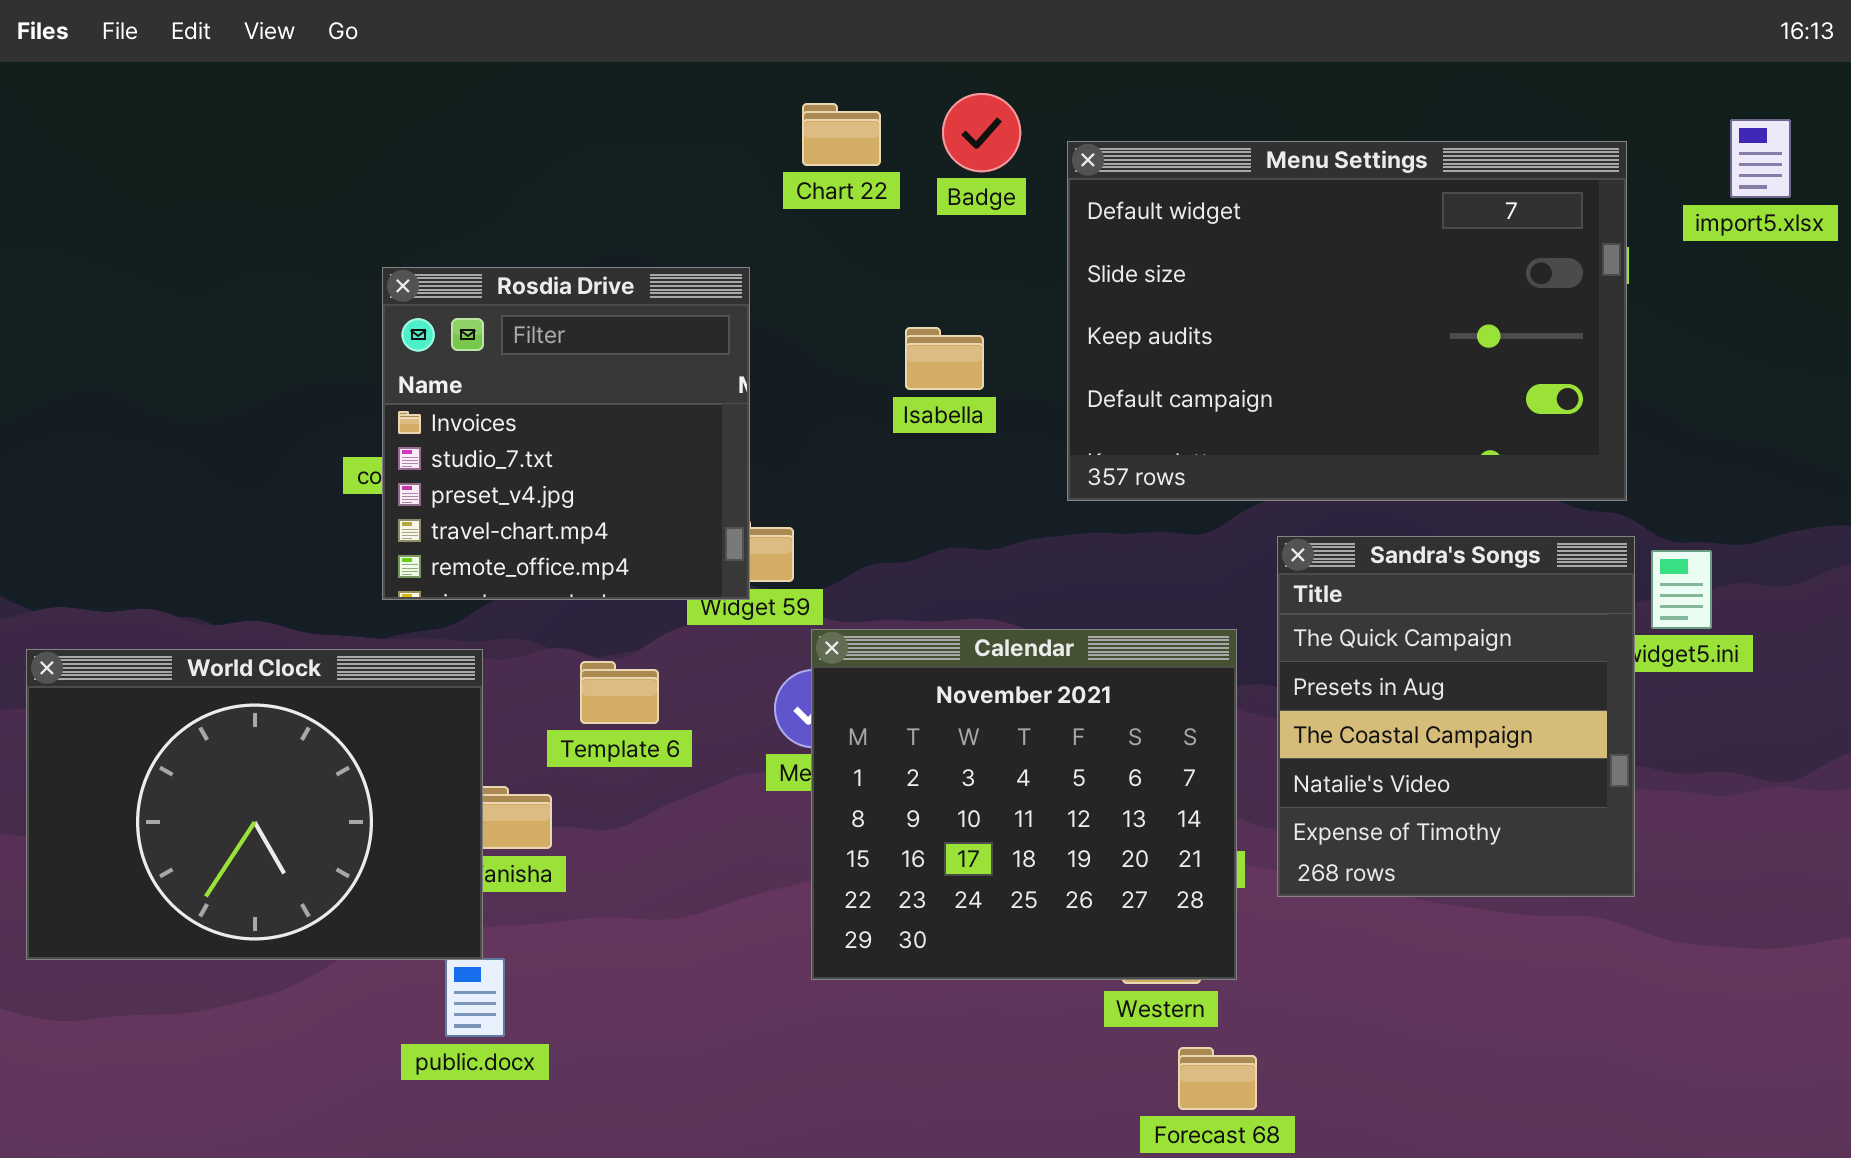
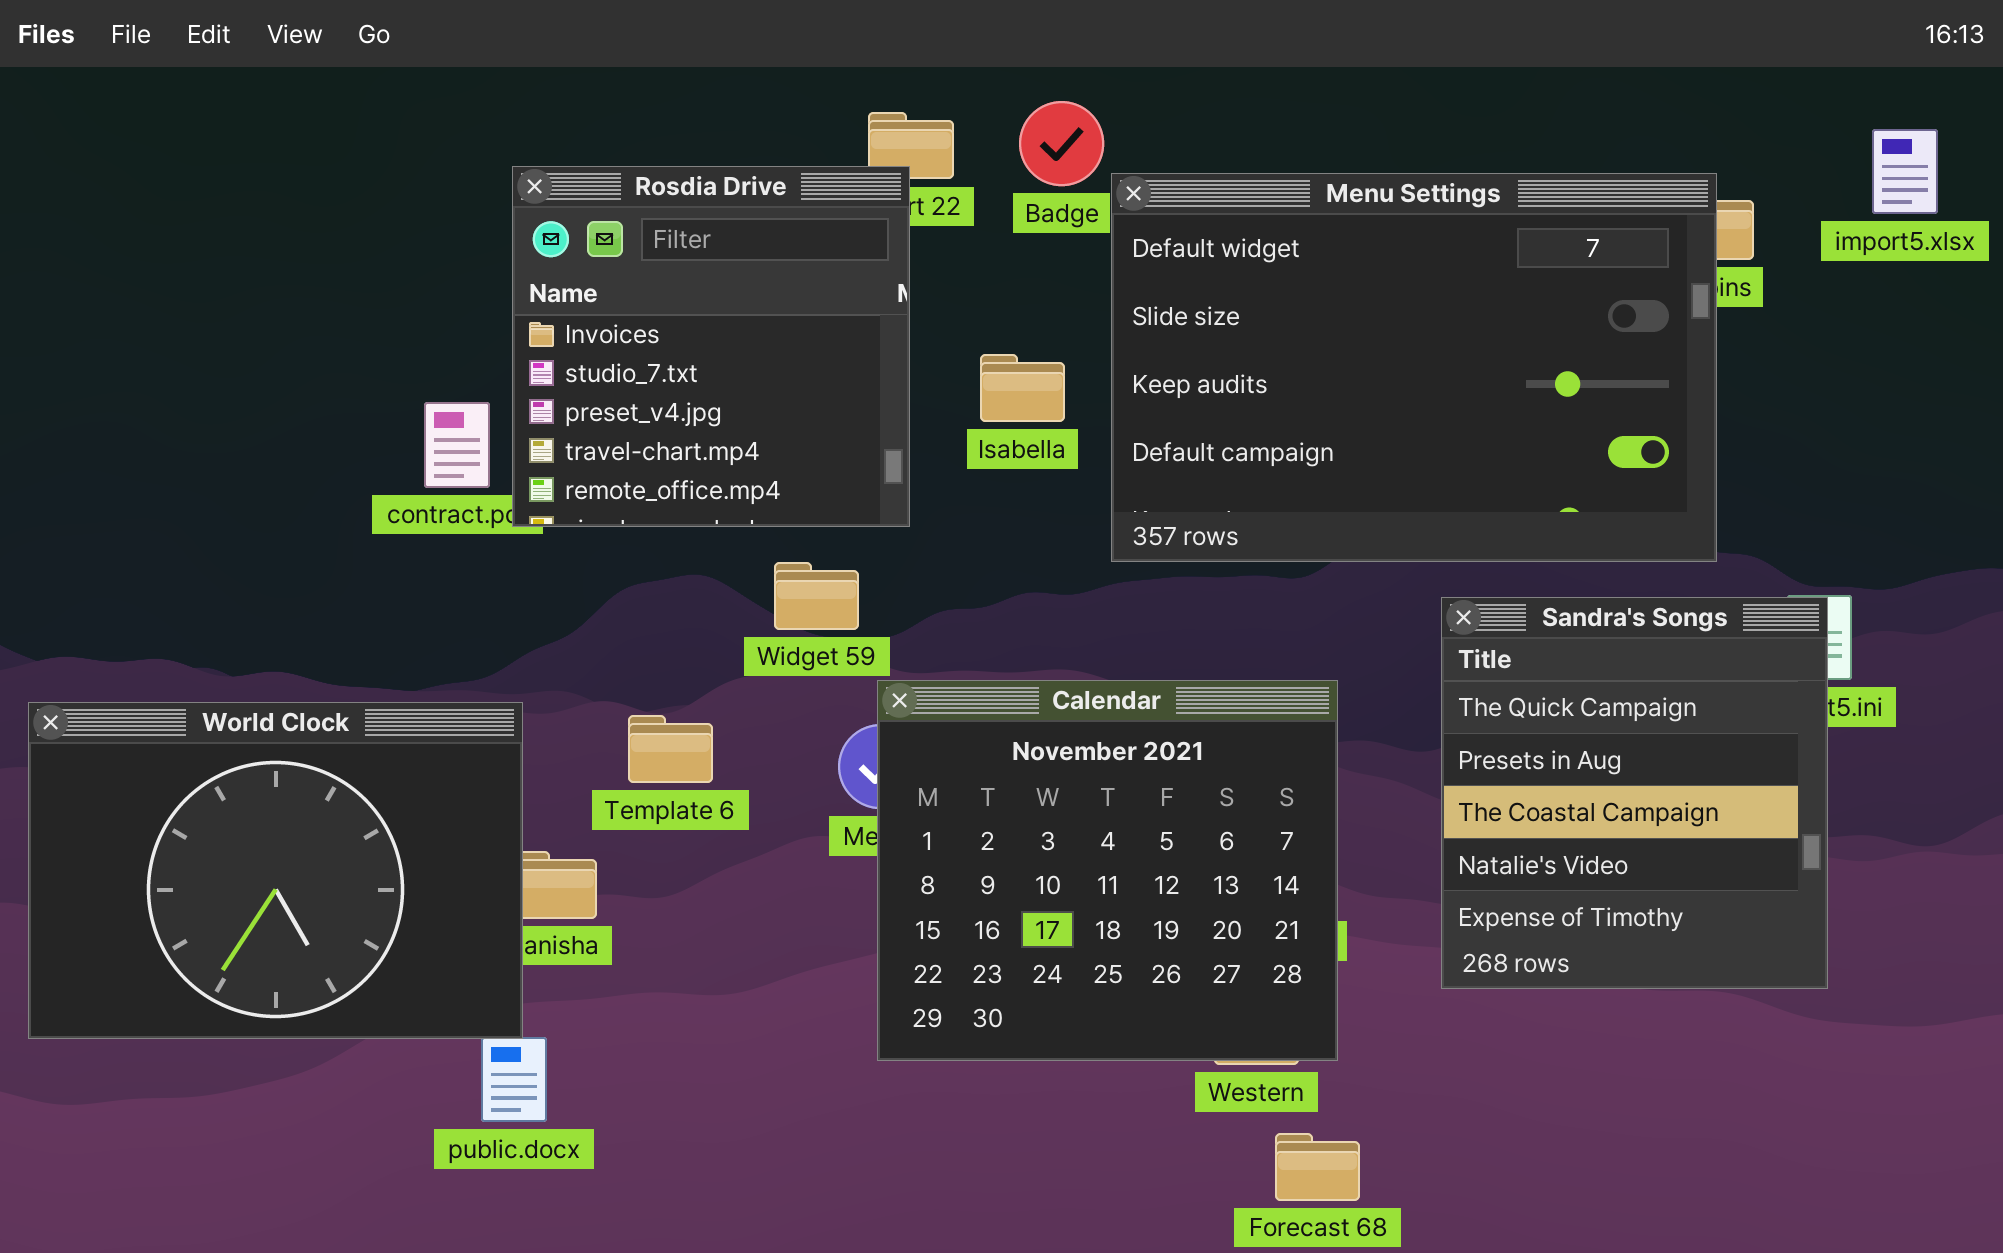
Menu Settings: [1067,141,1627,501] -> [1111,173,1717,562], moved
Rosdia Drive: [382,267,750,600] -> [512,166,910,527], moved
Sandra's Songs: [1277,536,1635,897] -> [1441,597,1828,989], moved

